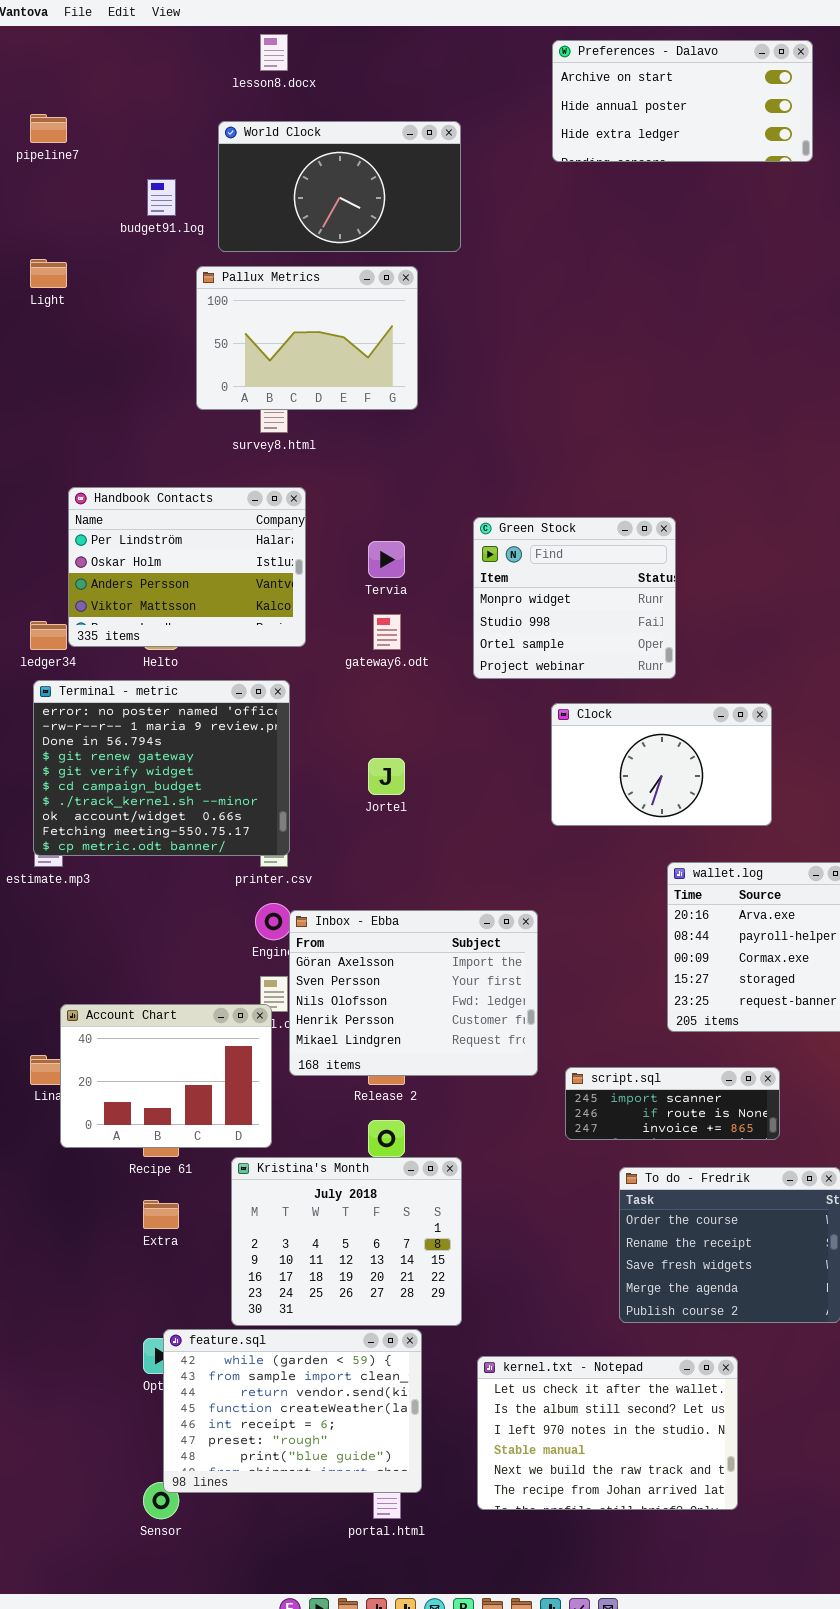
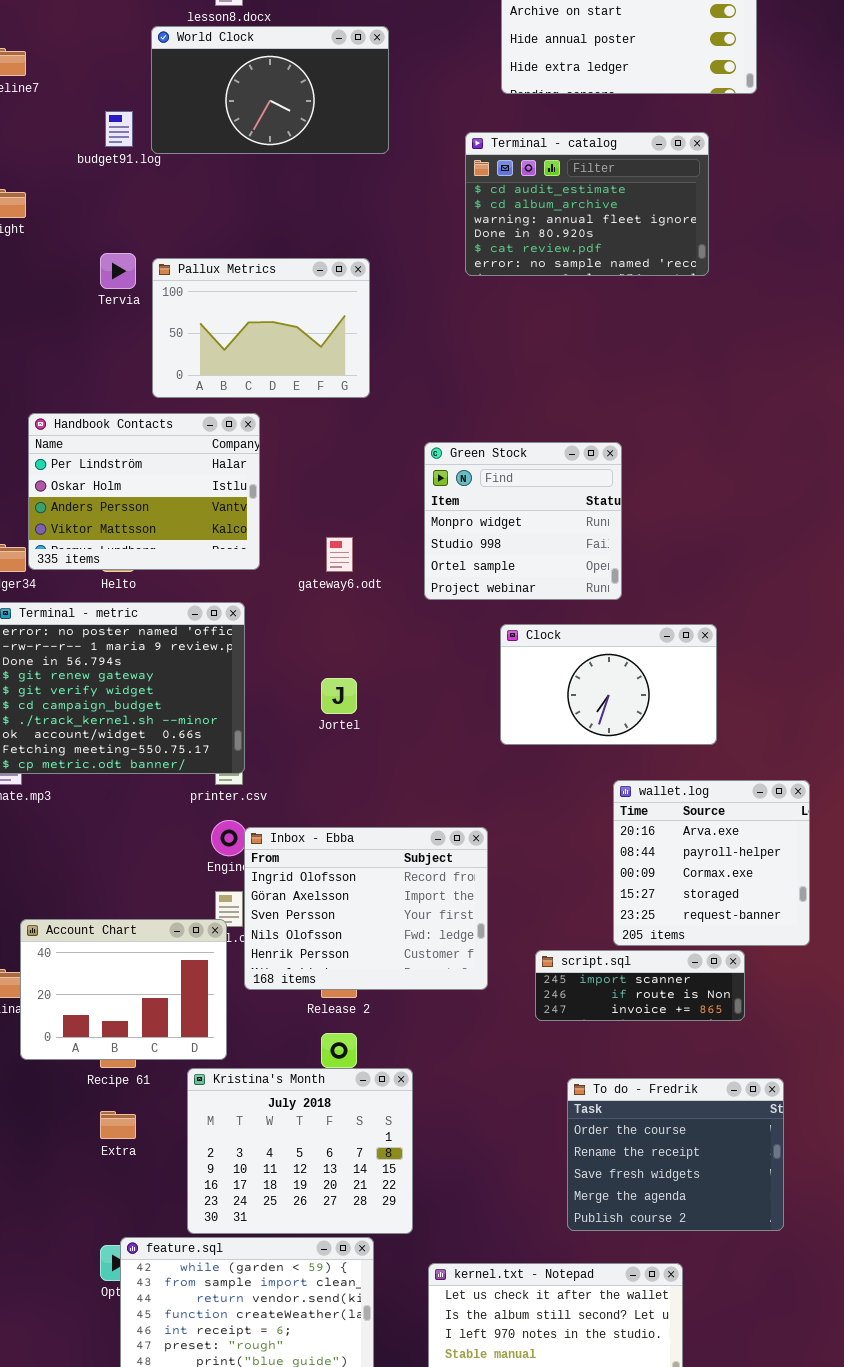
World Clock: [218,121,461,252] -> [151,26,389,154], moved
Terminal - catalog: none -> [465,132,709,276], opened
Pallux Metrics: [196,266,418,410] -> [152,258,370,398], moved
Tervia: [368,541,405,578] -> [100,253,136,289], moved
Inbox - Ebba: [289,910,538,1076] -> [244,827,488,990], scrolled up 1 row
script.sql: [565,1067,780,1140] -> [535,950,745,1021], moved

